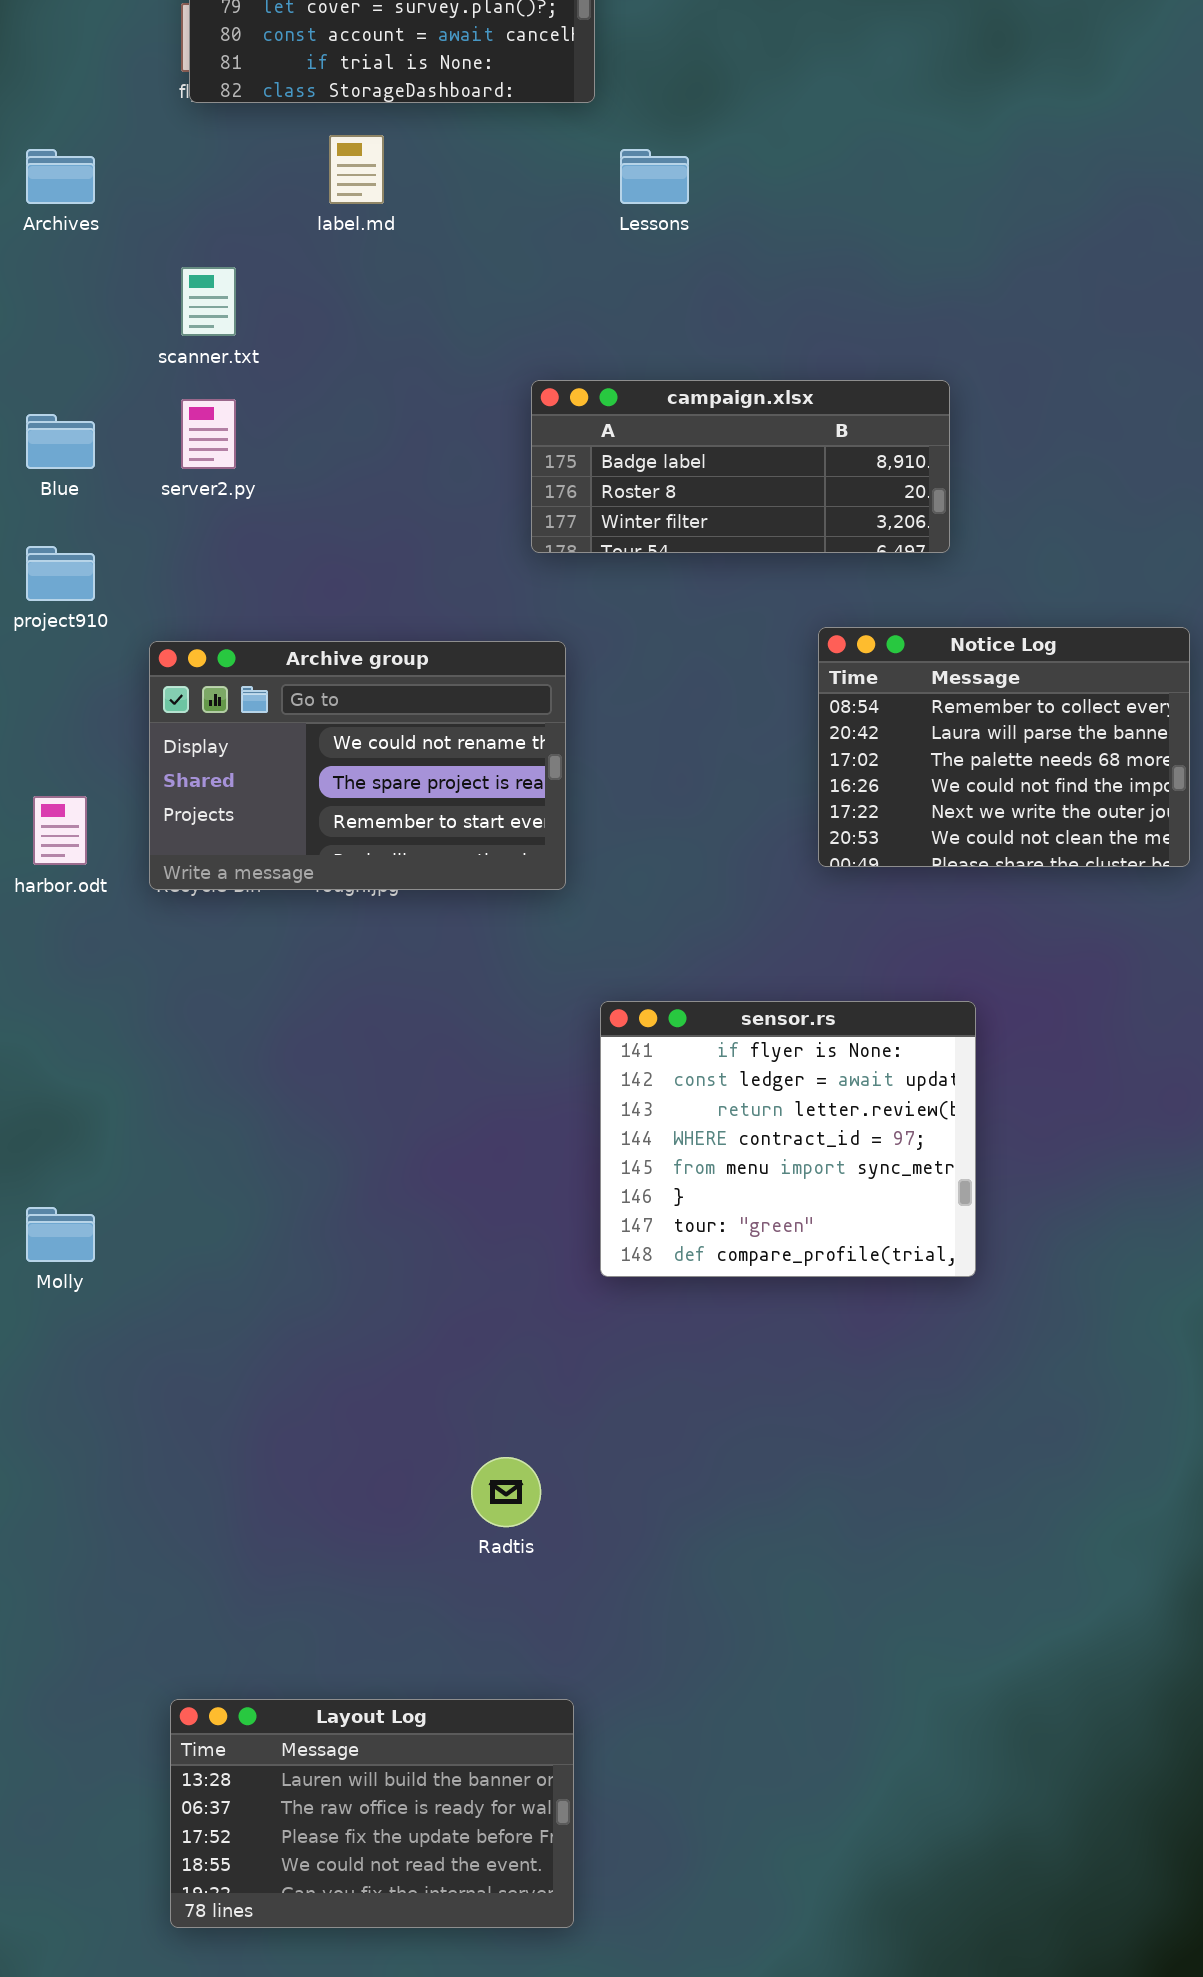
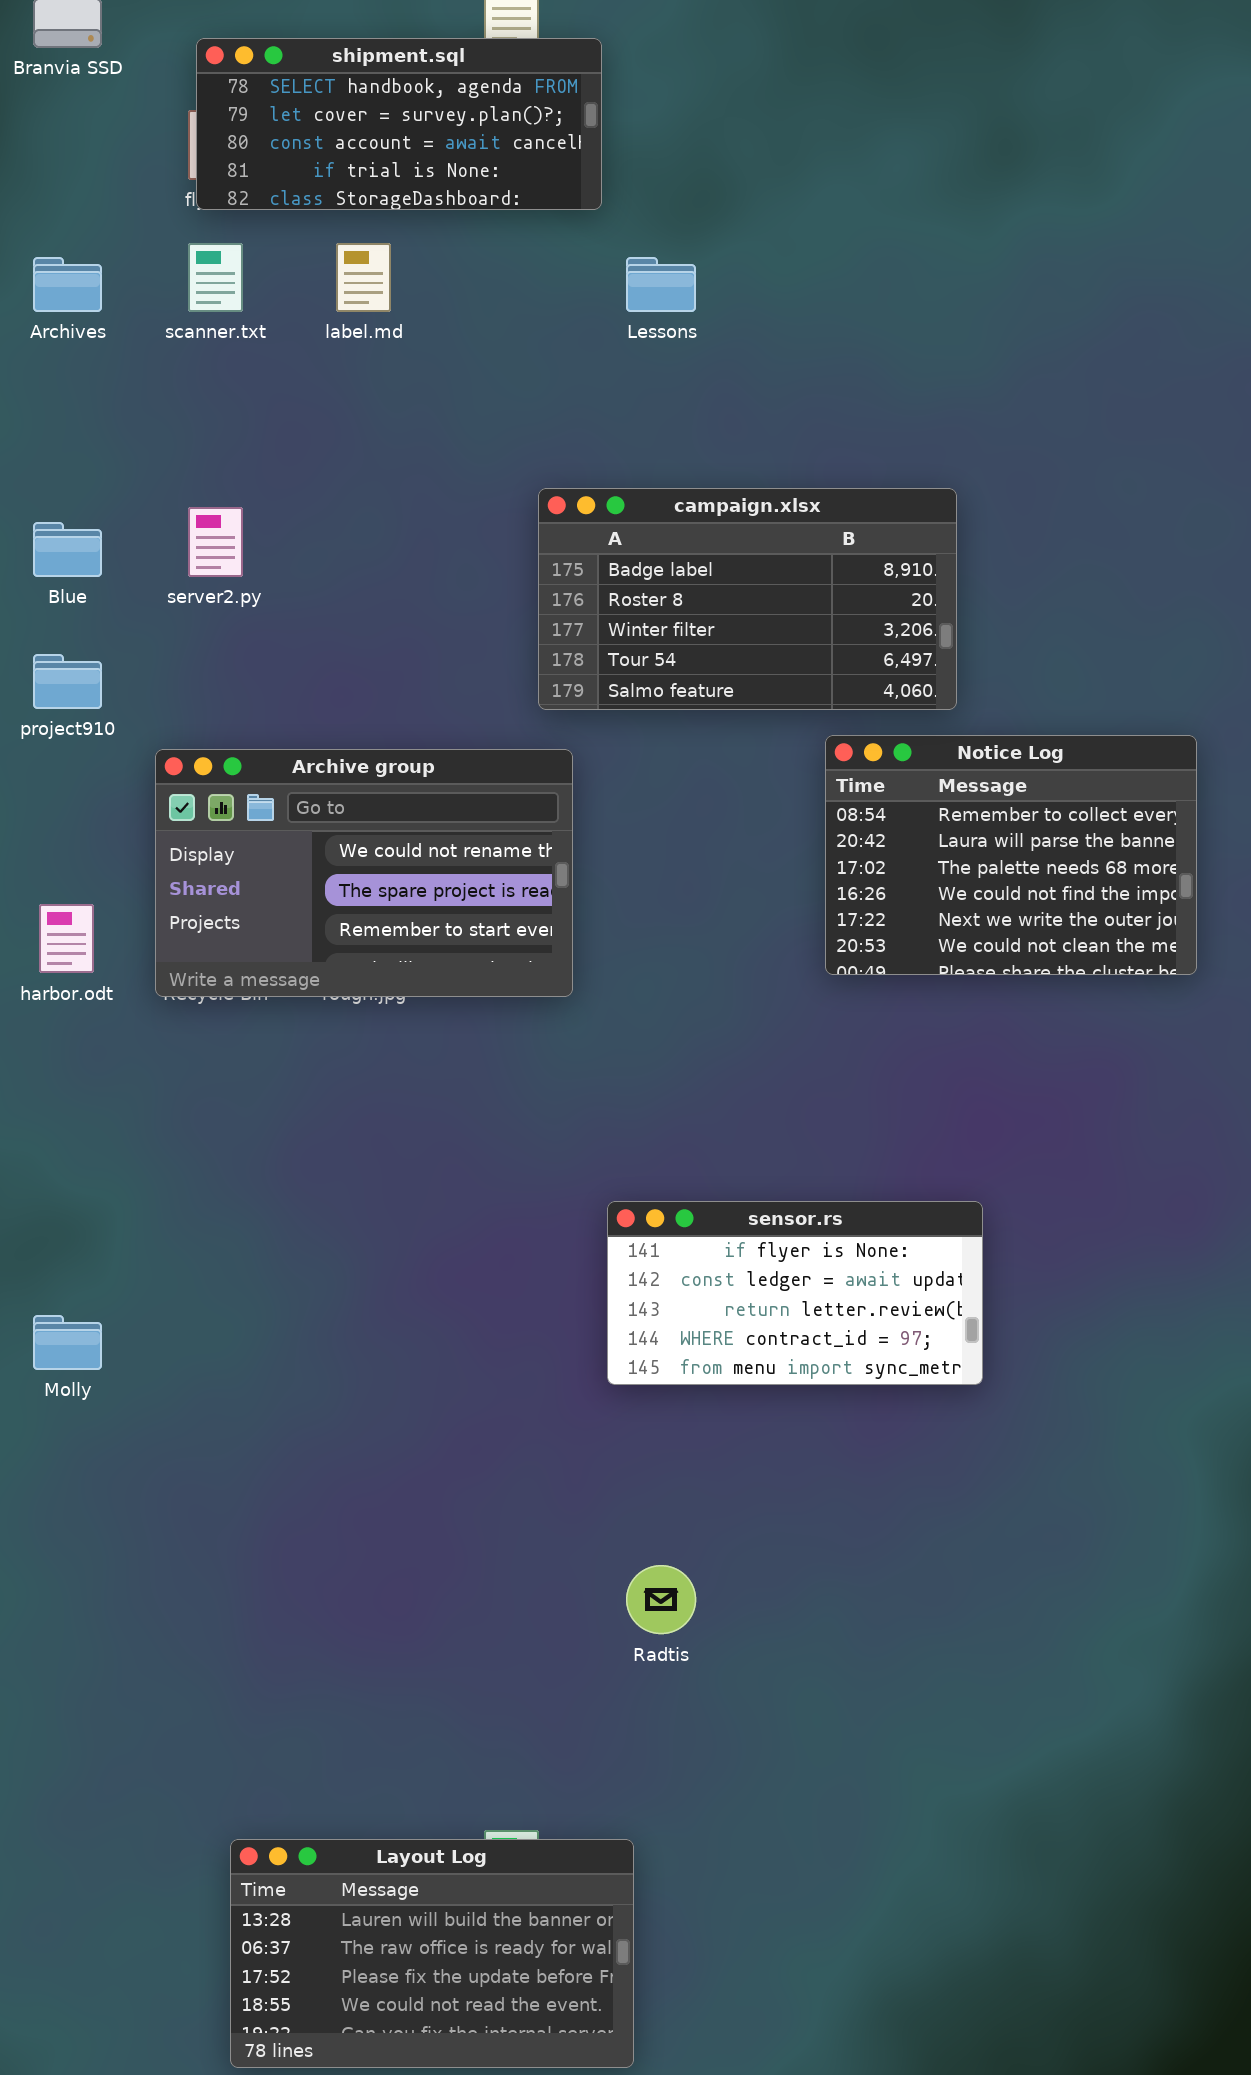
scanner.txt: [181,267,236,336] -> [188,243,243,312], moved
campaign.xlsx: [531,380,950,553] -> [538,488,957,710], resized
sensor.rs: [600,1001,976,1277] -> [607,1201,983,1385], resized
Radtis: [471,1457,541,1527] -> [626,1565,696,1634], moved
Layout Log: [170,1699,574,1928] -> [230,1839,634,2068], moved

